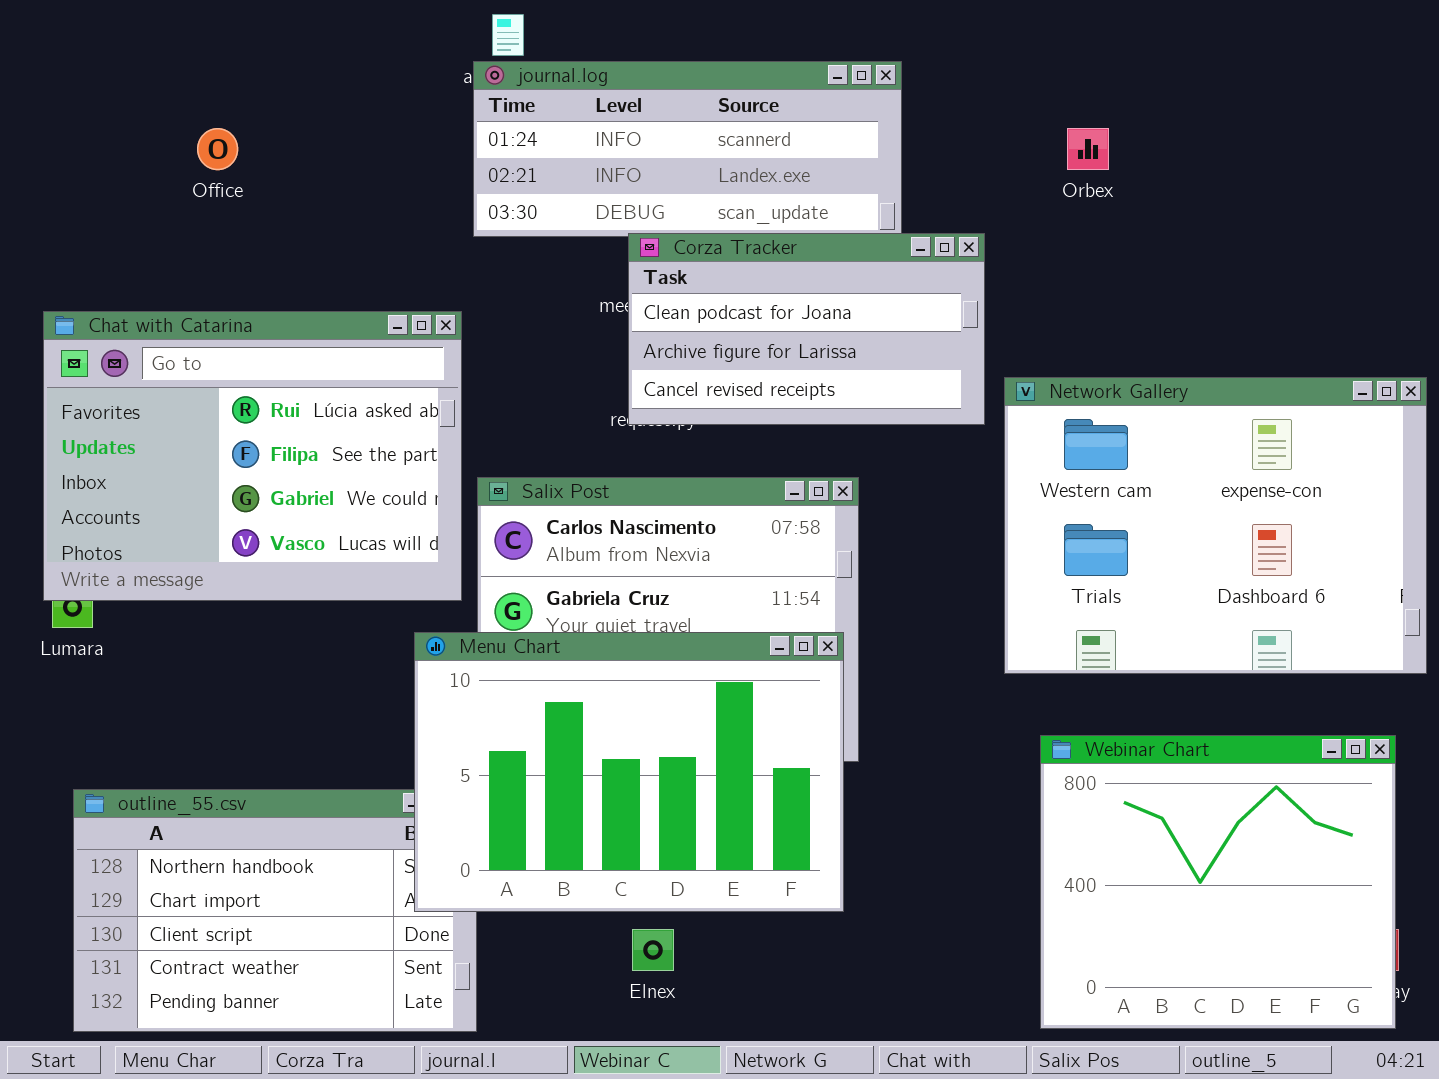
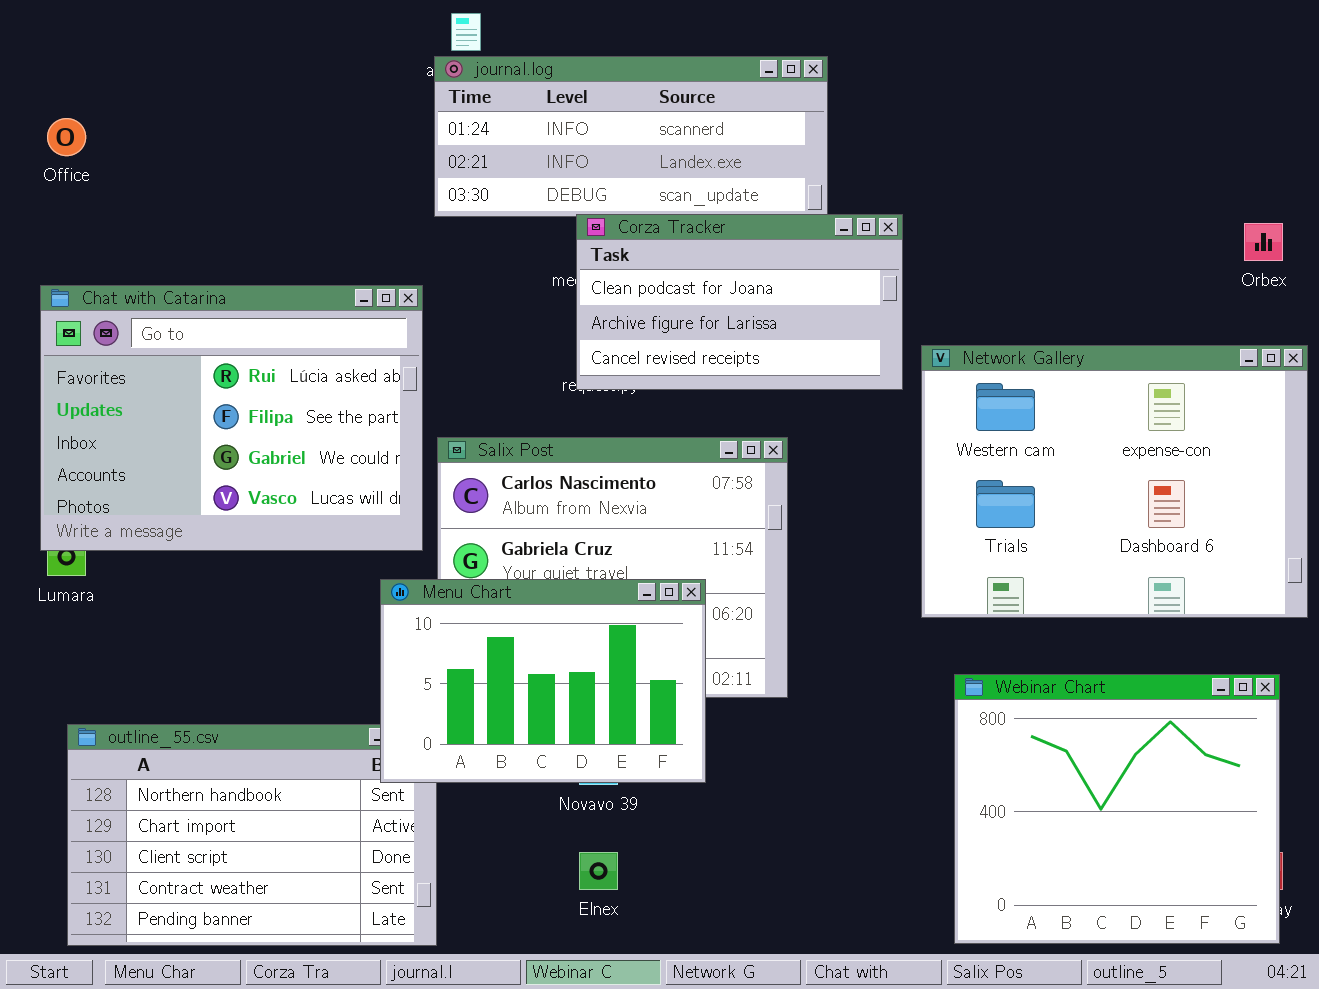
Office: [197,128,238,170] -> [47,118,86,156], moved
Orbex: [1067,128,1109,170] -> [1244,223,1283,261], moved
Menu Chart: [414,632,844,912] -> [380,579,706,783], resized

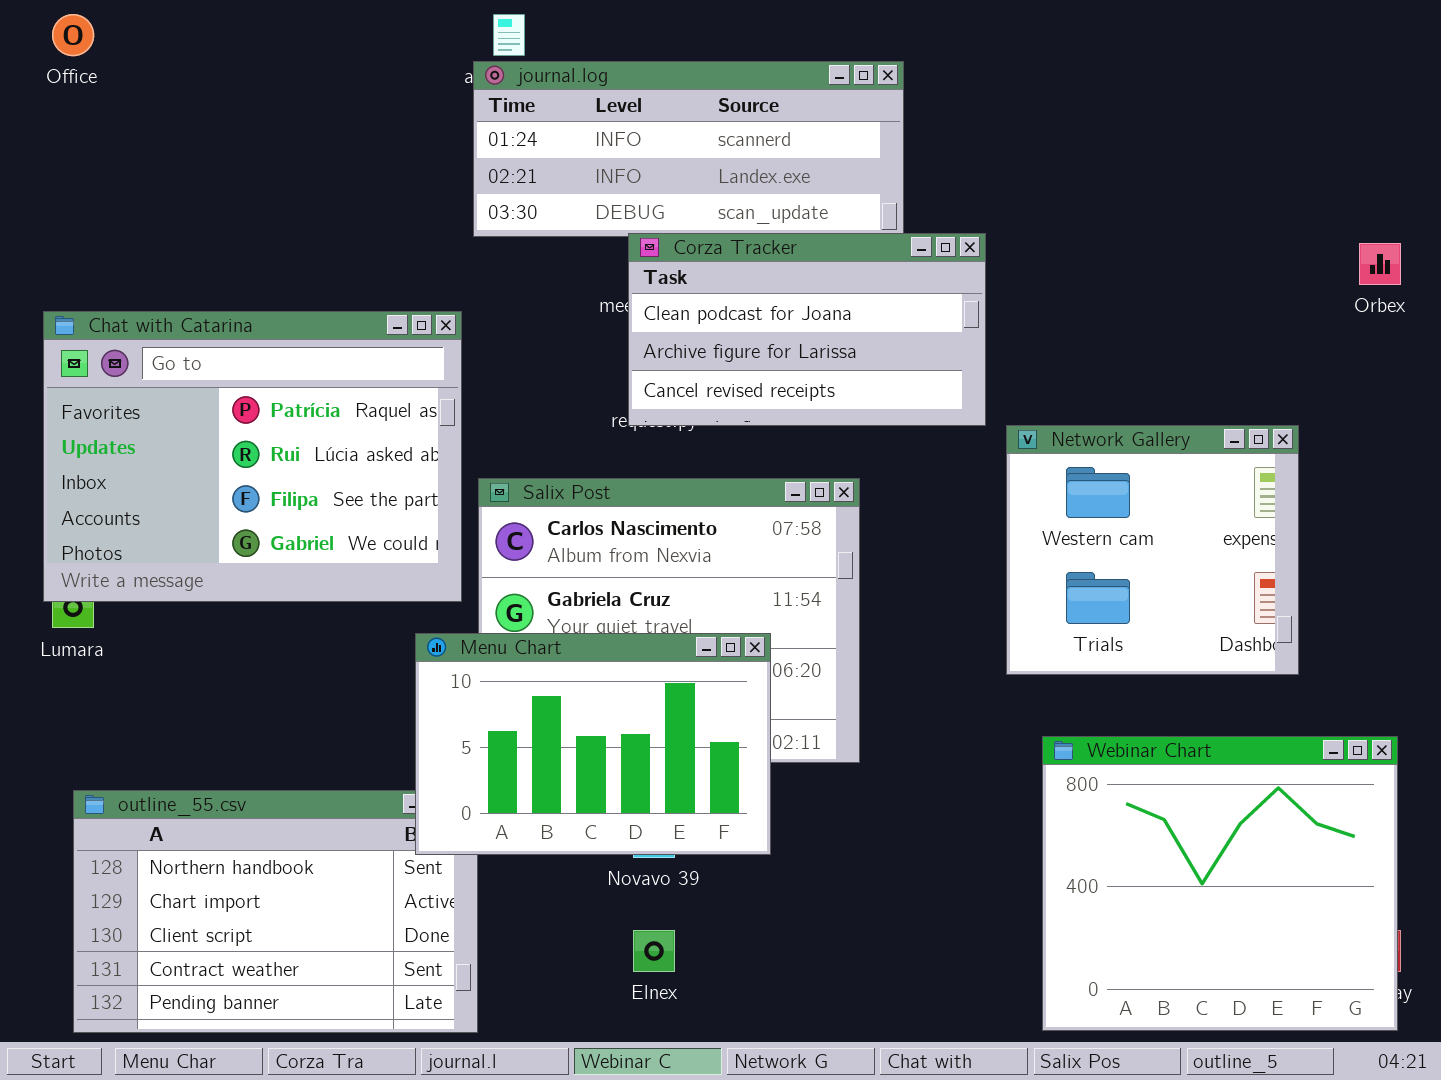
Office: [47,118,86,156] -> [52,14,94,56], moved
Chat with Catarina: [40,285,423,551] -> [43,311,462,602], scrolled up 1 row
Network Gallery: [921,345,1308,618] -> [1006,425,1299,675], resized

